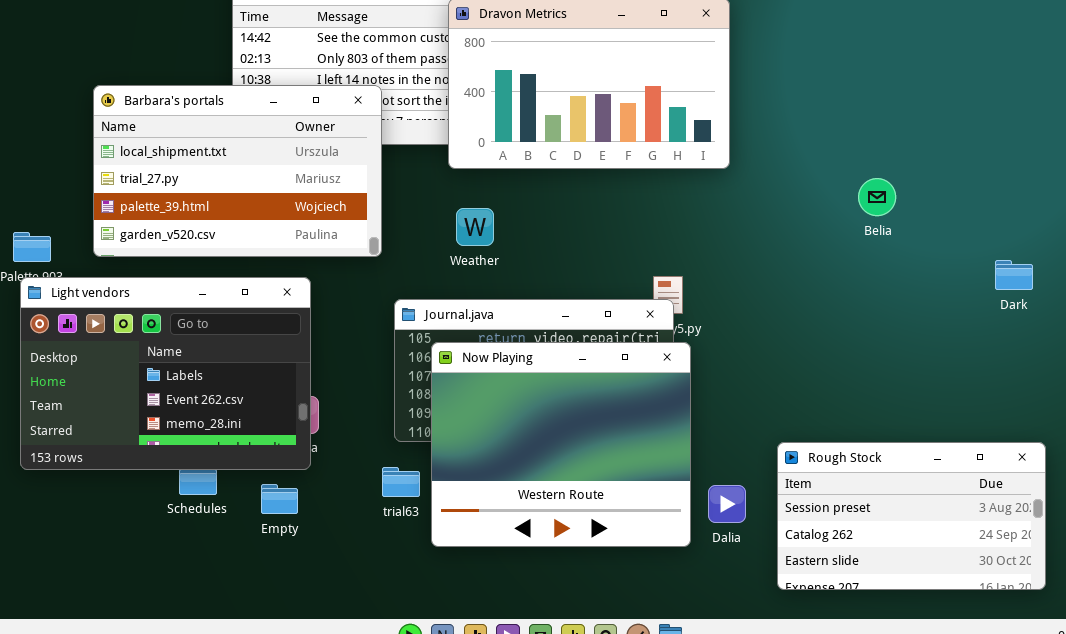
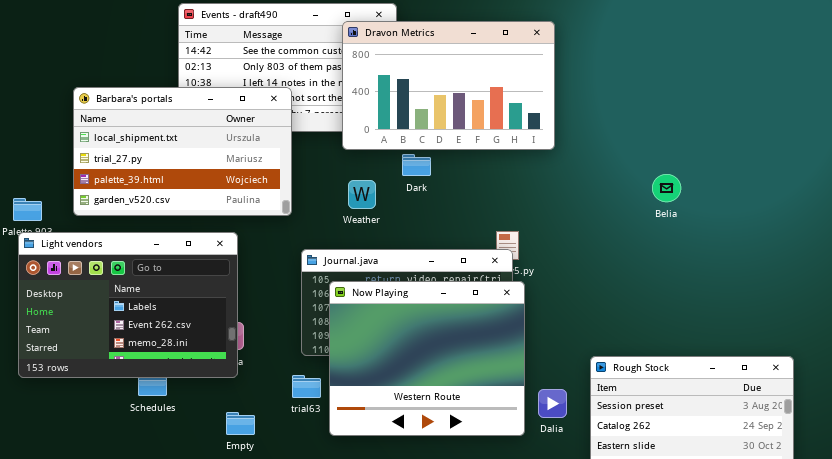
Belia: [858,178,896,216] -> [652,174,681,202], moved
Dark: [995,260,1033,290] -> [402,154,431,176], moved
Empty: [261,484,298,514] -> [226,412,255,435], moved

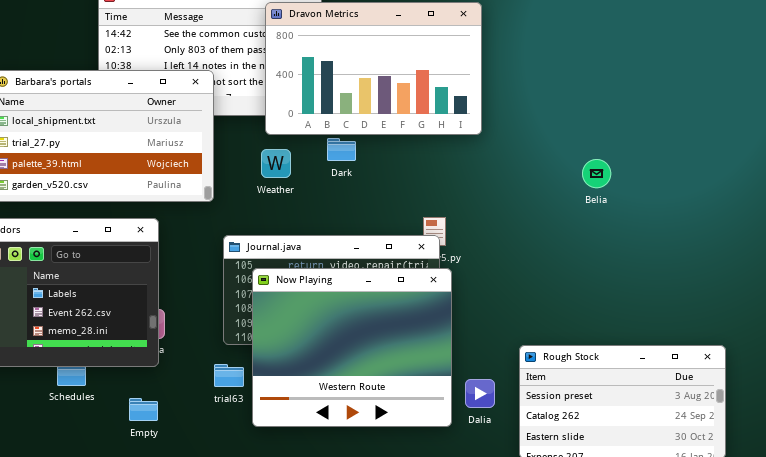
Weather: [348,180,376,209] -> [261,149,291,178], moved
Empty: [226,412,255,435] -> [129,398,158,421], moved

